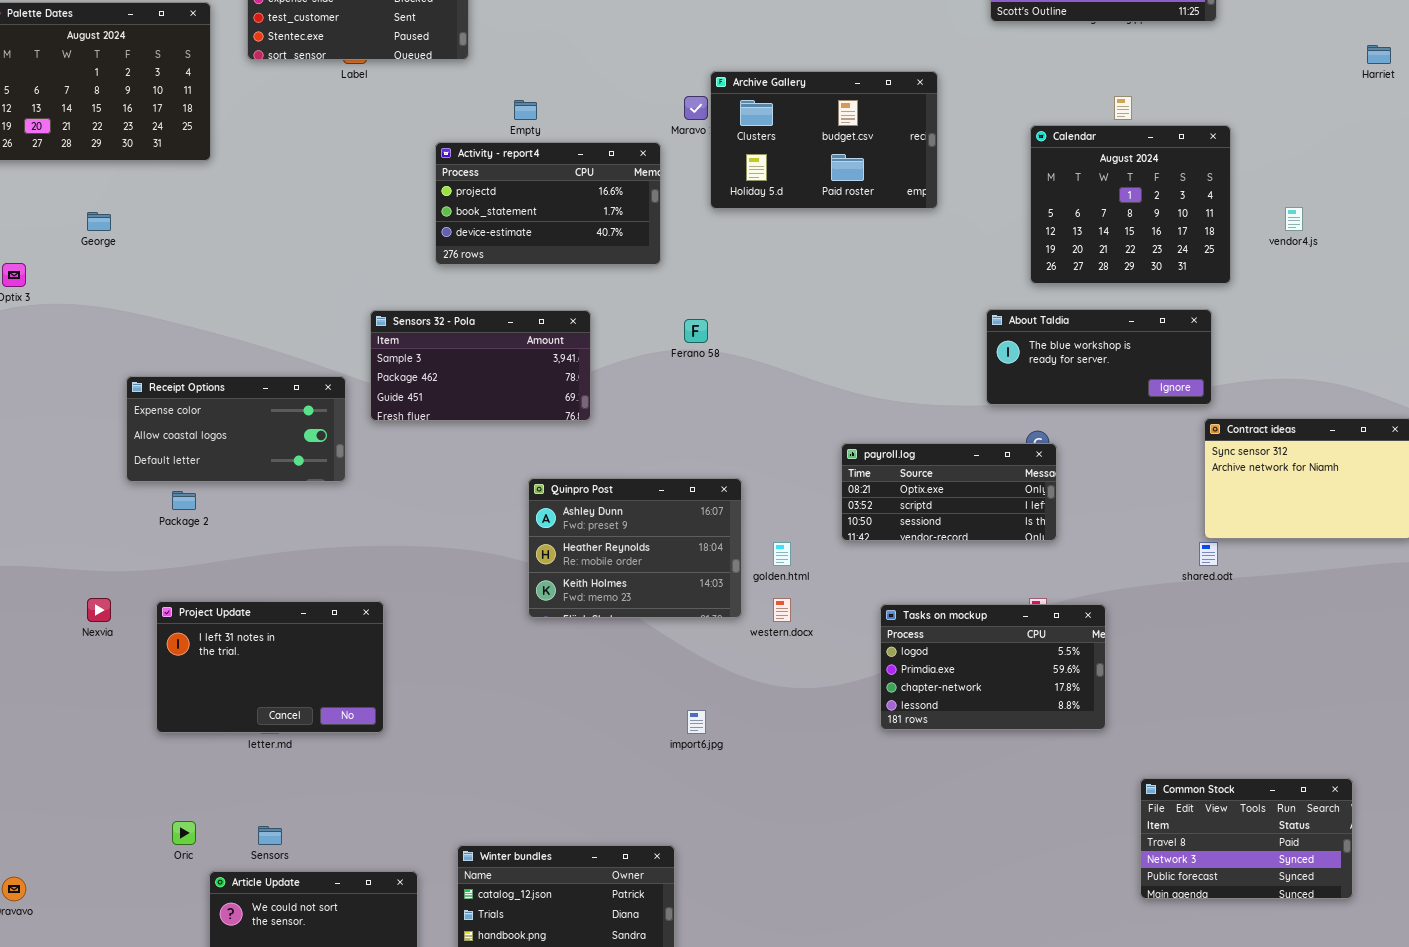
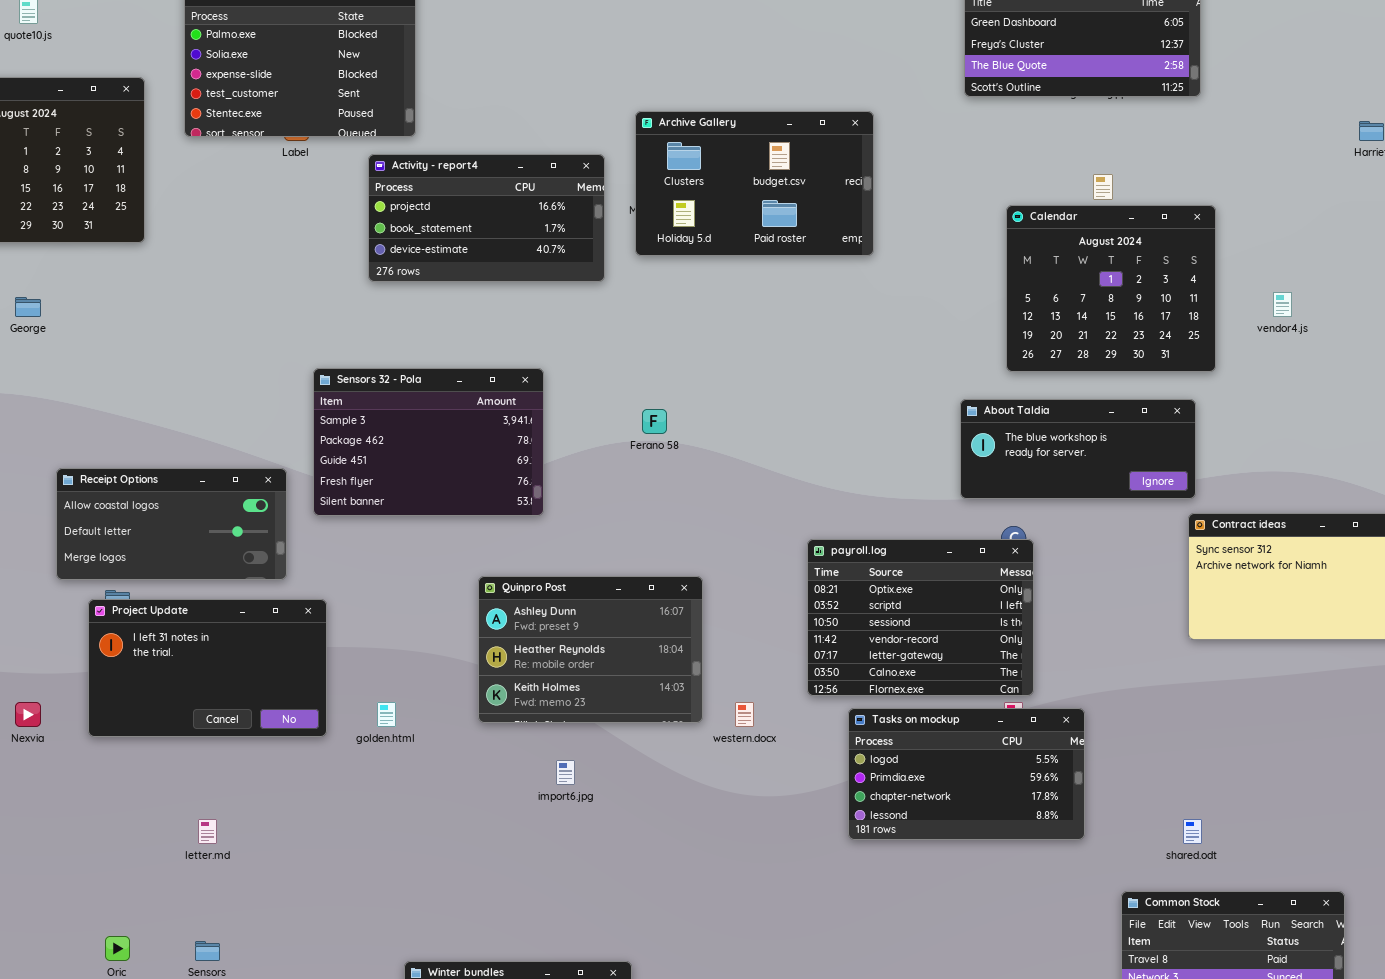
Archive Gallery: [710,71,938,209] -> [635,111,874,256], moved
Activity - report4: [435,142,661,265] -> [368,154,605,282], moved
Sensors 32 - Pola: [370,310,591,421] -> [313,368,544,516], resized
Receipt Options: [126,376,346,482] -> [56,468,287,580], scrolled down 1 row
payroll.log: [841,443,1057,541] -> [807,539,1034,696], resized
golden.html: [773,542,791,566] -> [377,702,396,727], moved
shared.odt: [1199,542,1218,566] -> [1183,819,1202,844], moved
Project Update: [156,601,384,733] -> [88,599,327,737], moved
import6.jpg: [687,710,706,734] -> [556,760,575,785], moved

